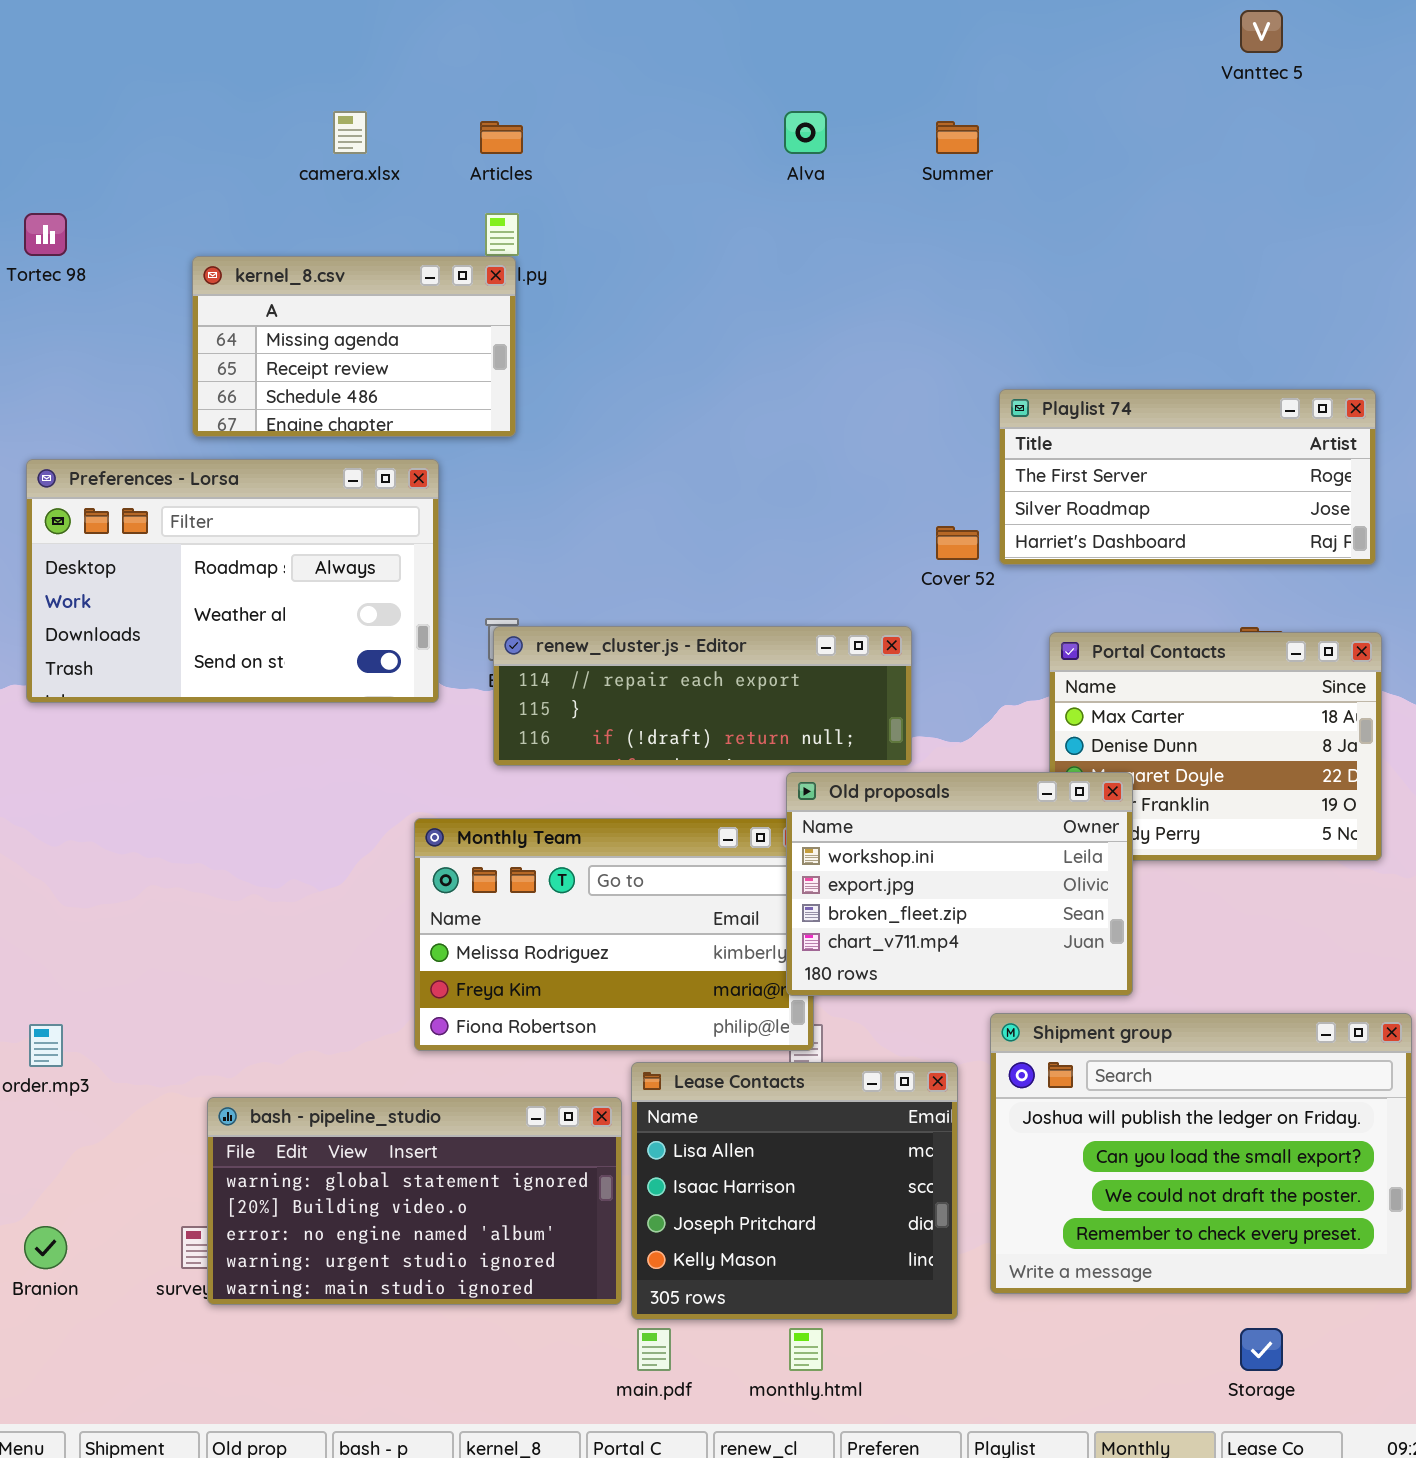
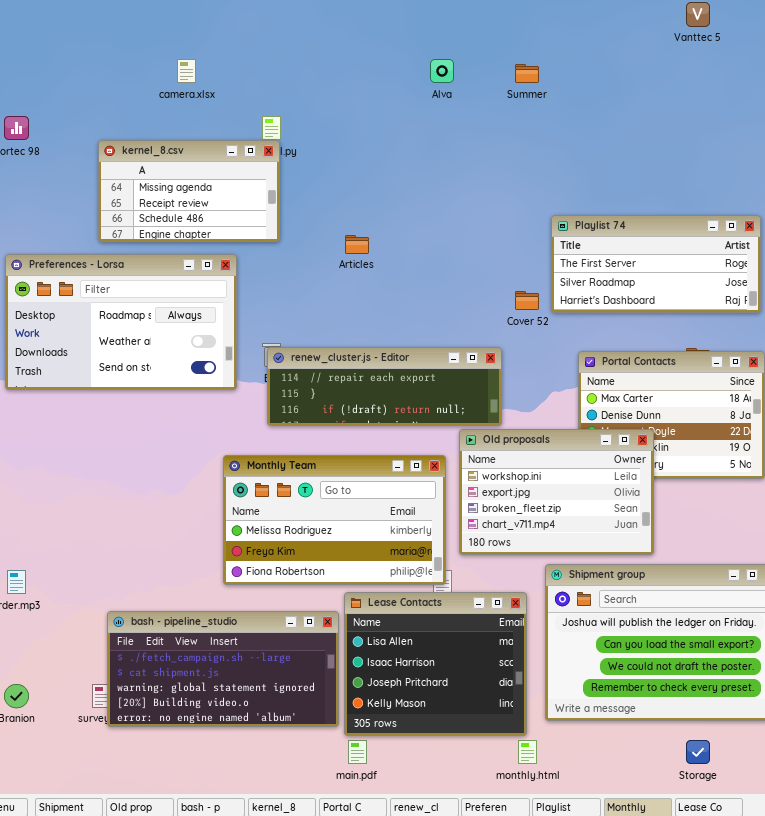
Articles: [480,121,523,154] -> [345,235,369,254], moved
Old proposals: [786,772,1133,996] -> [459,429,654,555], moved
bash - pipeline_studio: [207,1097,622,1305] -> [107,611,339,727], scrolled up 2 rows
monthly.html: [789,1328,823,1371] -> [518,740,537,764], moved

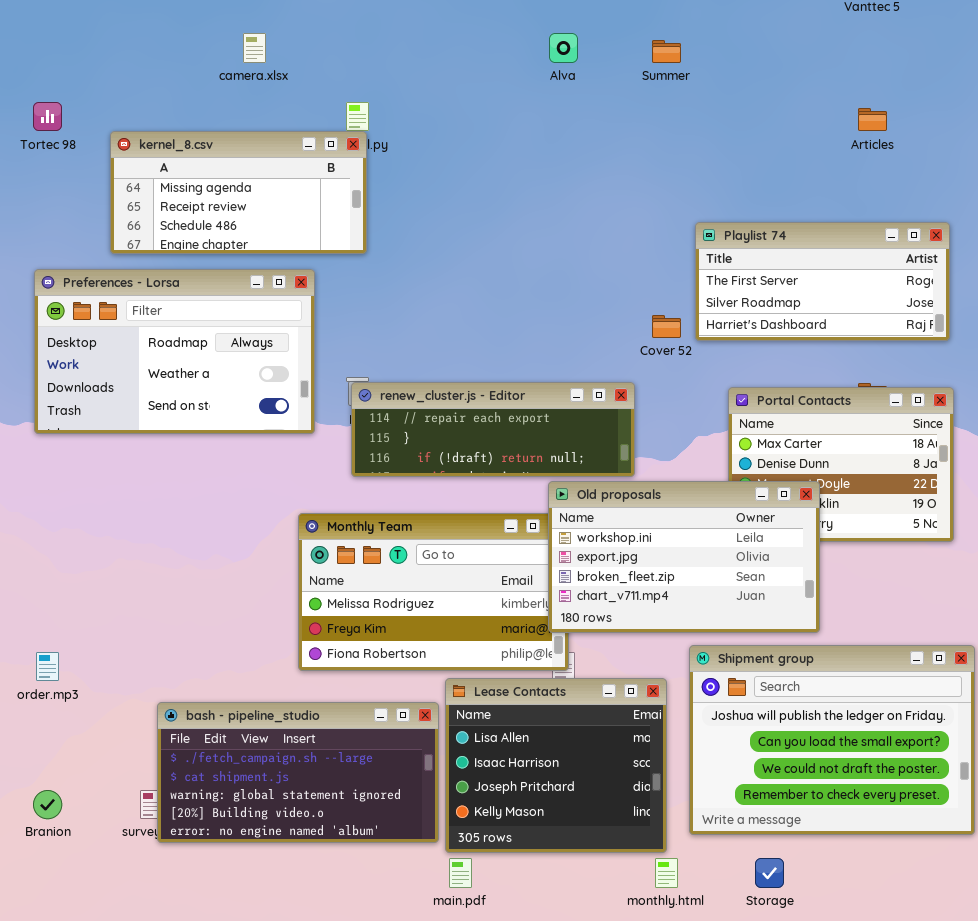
kernel_8.csv: [98,140,280,242] -> [110,131,367,254], resized
Articles: [345,235,369,254] -> [858,108,887,131], moved
Old proposals: [459,429,654,555] -> [548,481,820,633], resized
Storage: [686,740,710,764] -> [755,858,784,888], moved

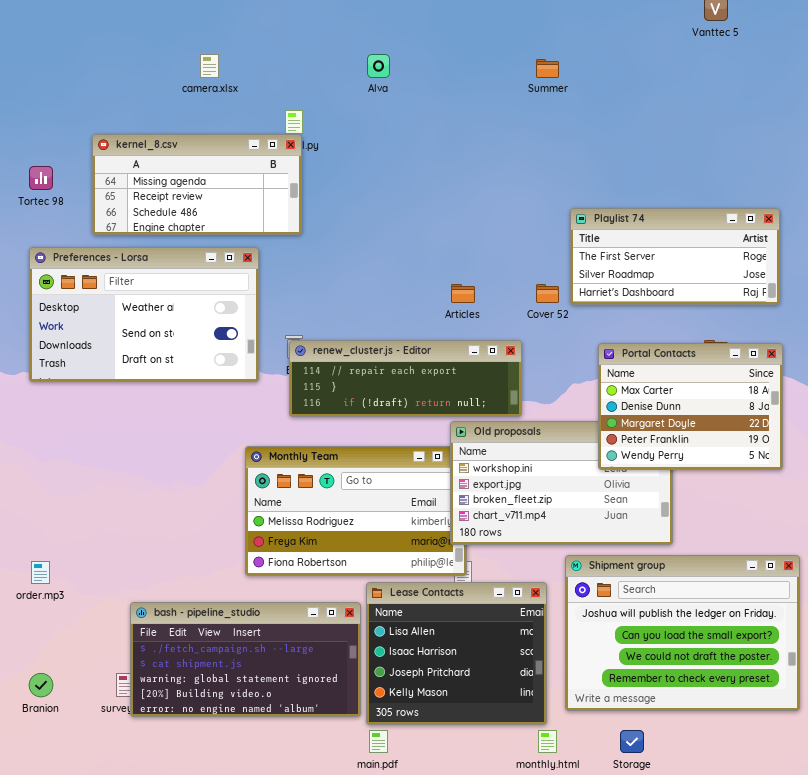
Alva: [549,33,578,63] -> [367,54,390,78], moved
Tortec 98: [33,102,62,131] -> [29,166,53,190], moved
Articles: [858,108,887,131] -> [451,284,475,303], moved
Preferences - Lorsa: [34,269,315,434] -> [29,247,259,382], scrolled down 1 row
Portal Contacts: [728,387,954,542] -> [598,343,783,470], raised

